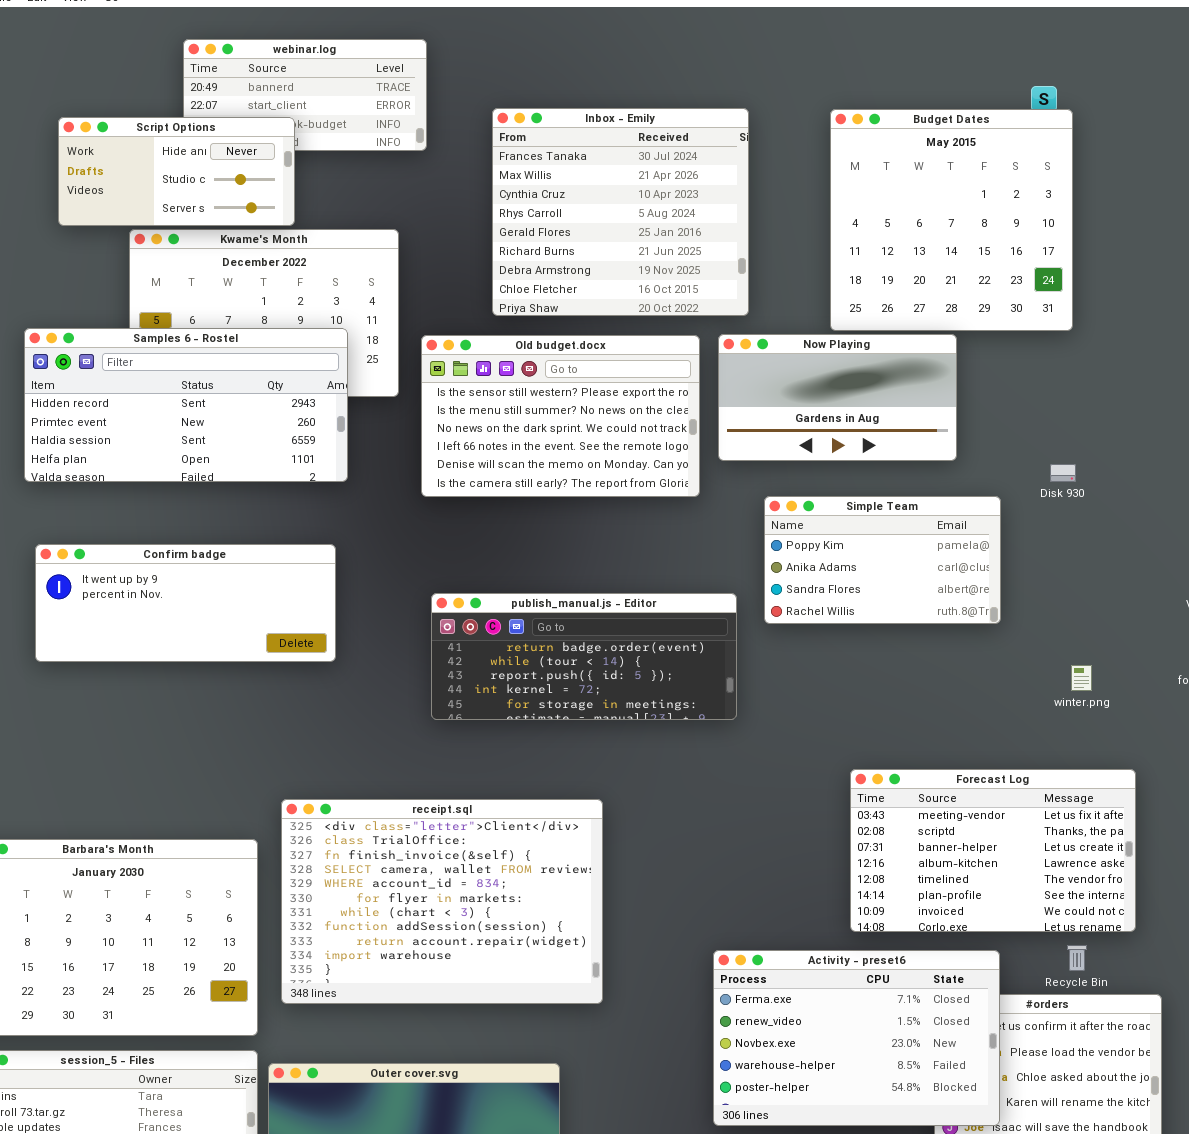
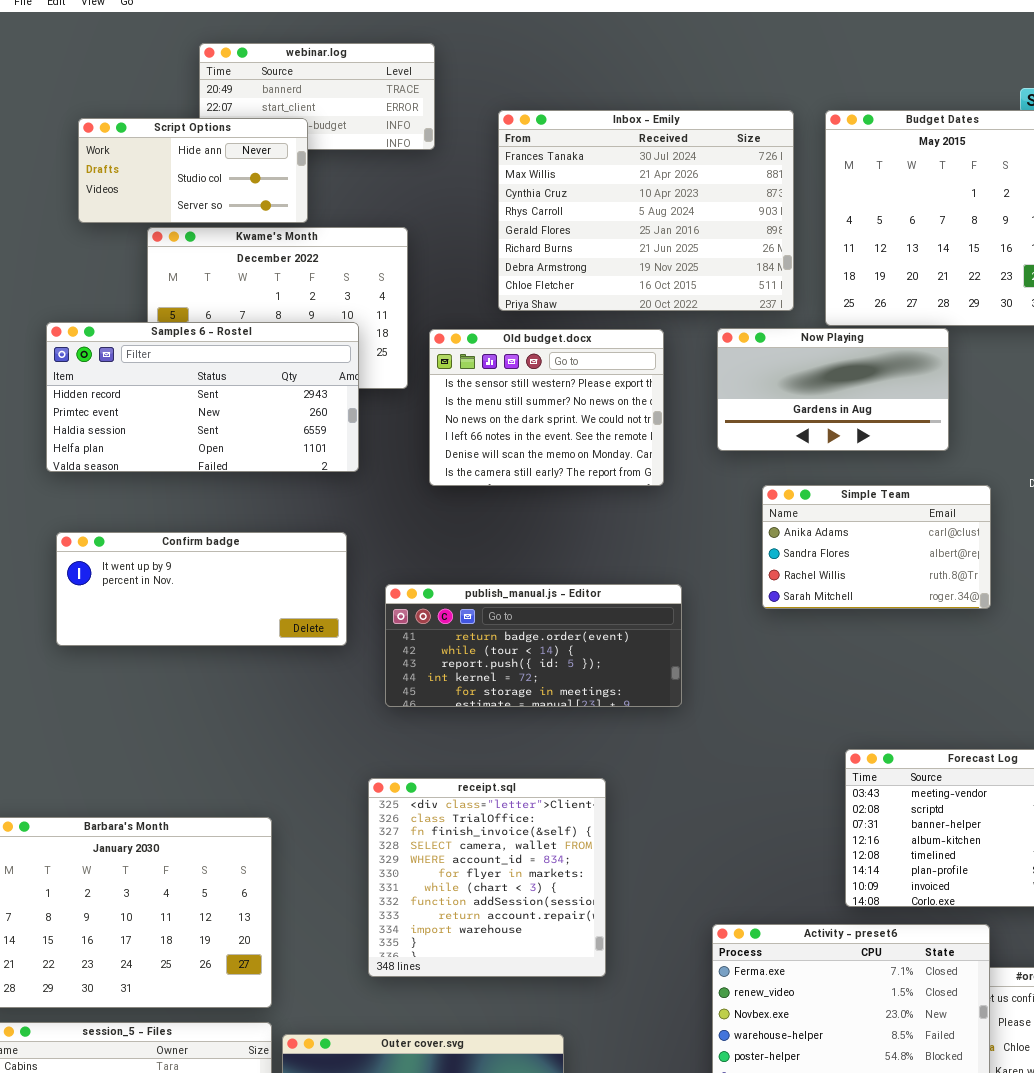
Inbox - Emily: [492,108,749,316] -> [498,110,794,311], resized
Old budget.docx: [421,335,700,497] -> [429,329,664,486], resized
Simple Team: [764,496,1001,624] -> [762,485,991,609], scrolled down 1 row
publish_manual.js - Editor: [431,593,737,720] -> [385,584,682,707], moved
receipt.sql: [281,799,603,1004] -> [368,778,606,977], resized

